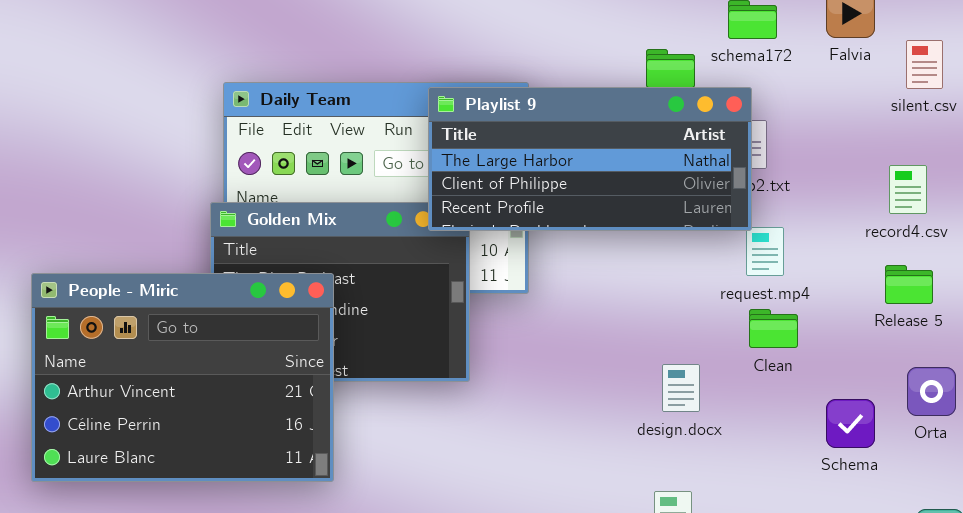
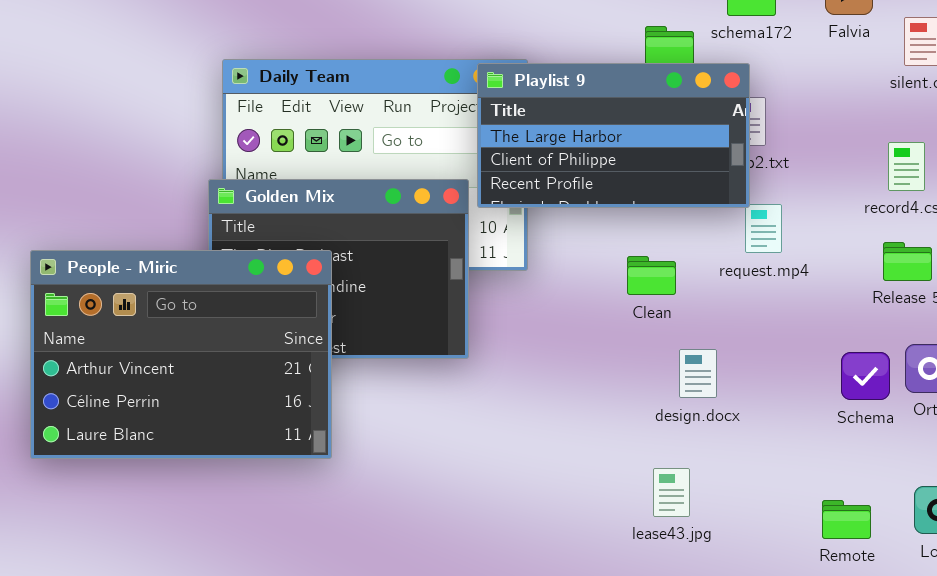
Playlist 9: [428,87,752,231] -> [477,63,750,208], resized
Clean: [749,309,798,348] -> [627,256,676,295], moved
design.docx: [662,364,700,412] -> [679,349,717,398], moved
Schema: [826,399,875,448] -> [841,352,890,400], moved

